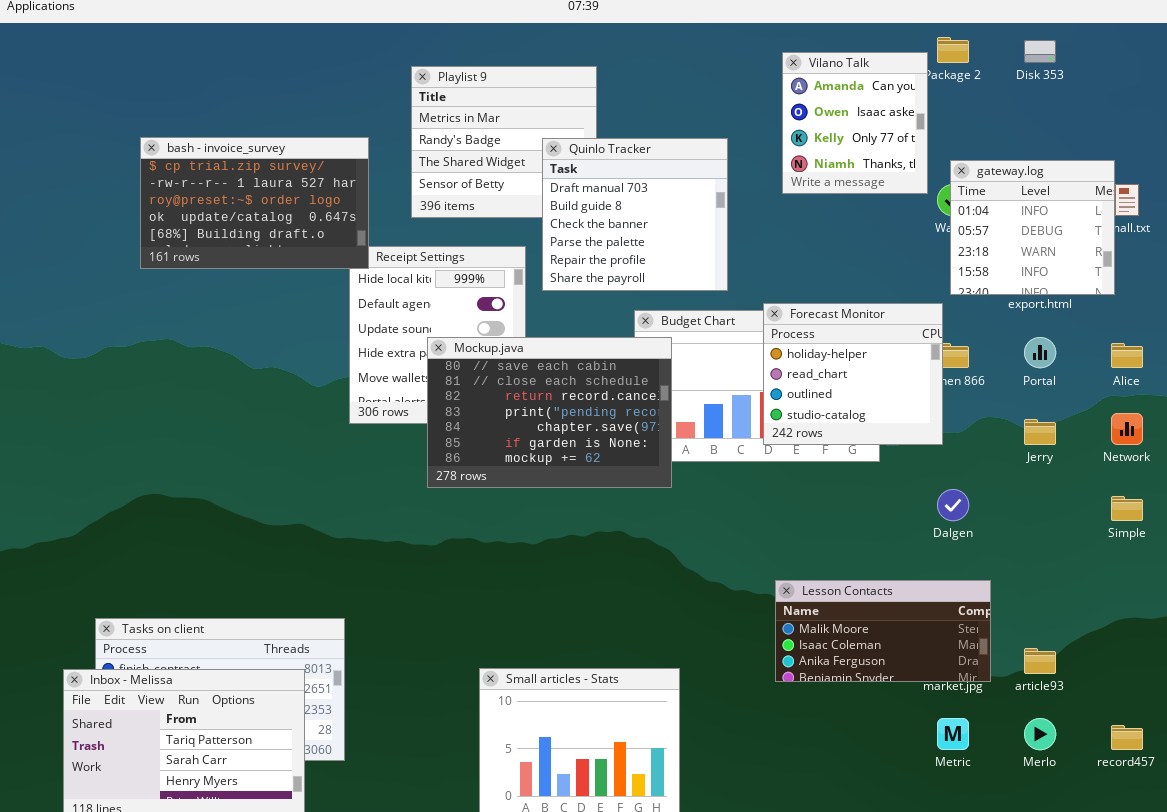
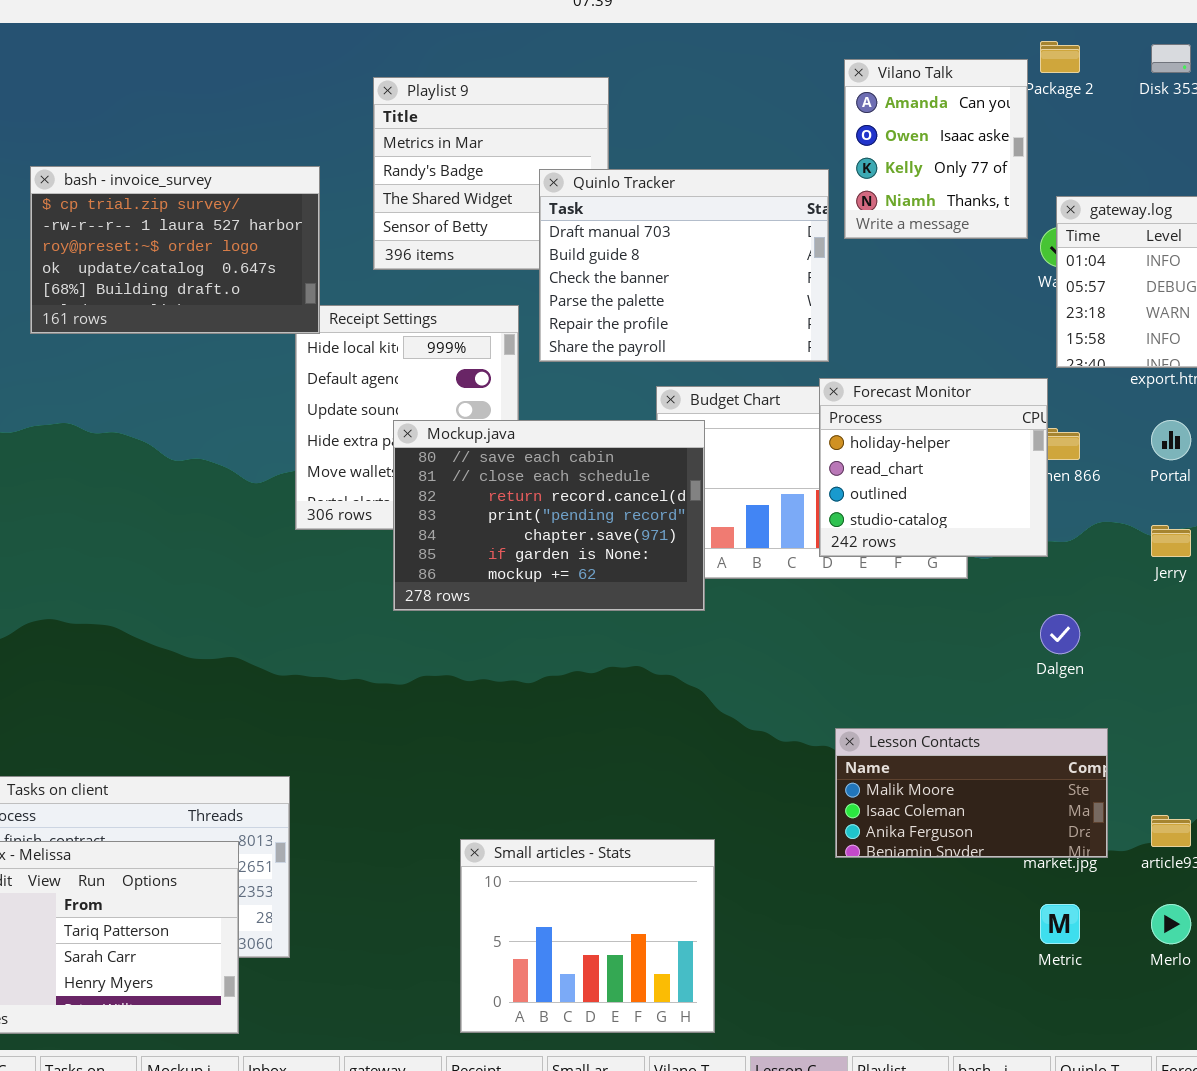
Quinlo Tracker: [542,138,728,291] -> [539,169,829,362], resized

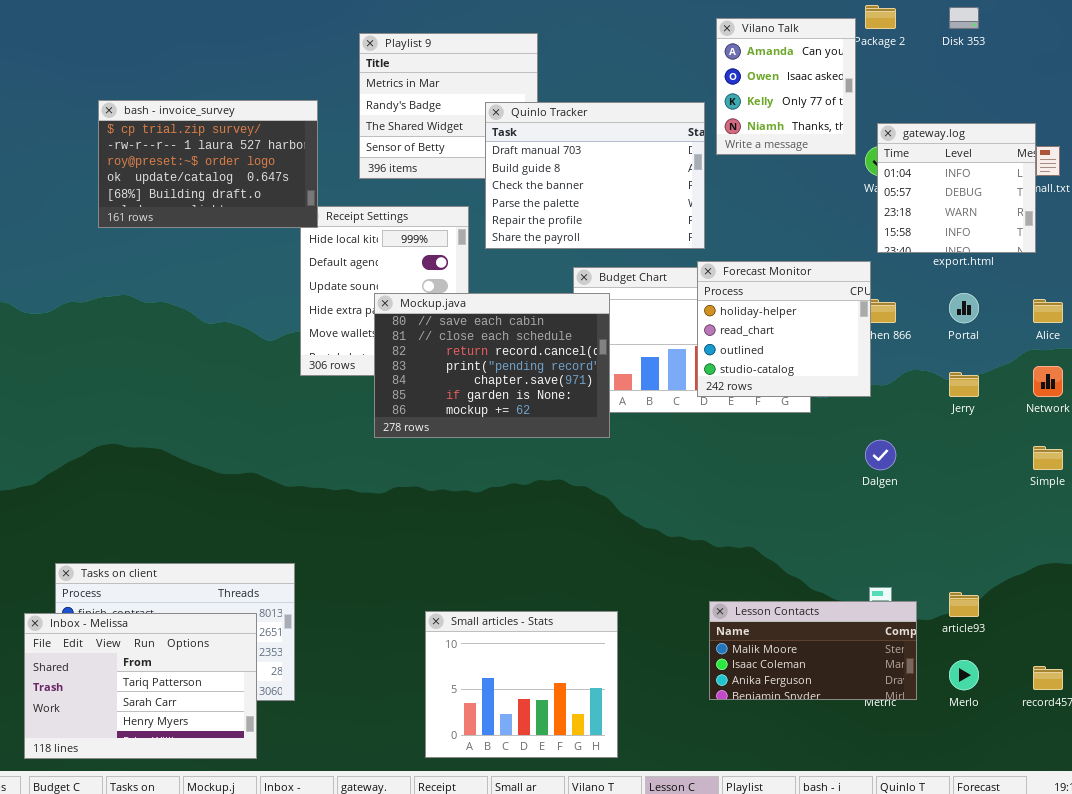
Lesson Contacts: [835,728,1108,858] -> [709,601,917,700], moved

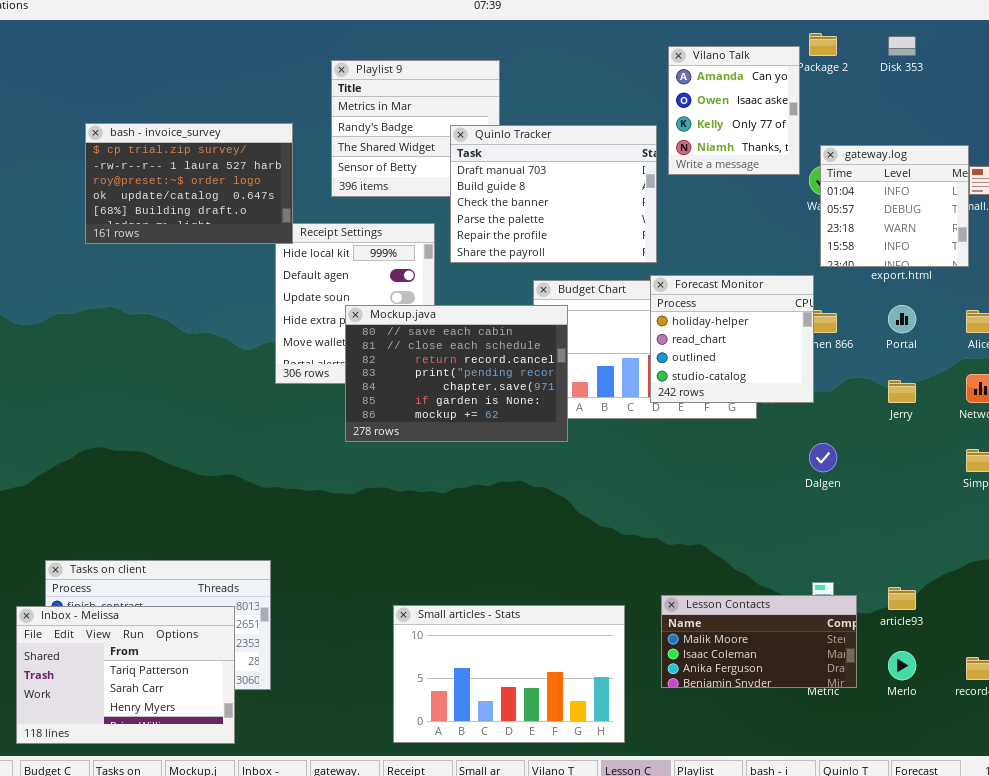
Small articles - Stats: [425,611,618,758] -> [393,605,625,743], resized

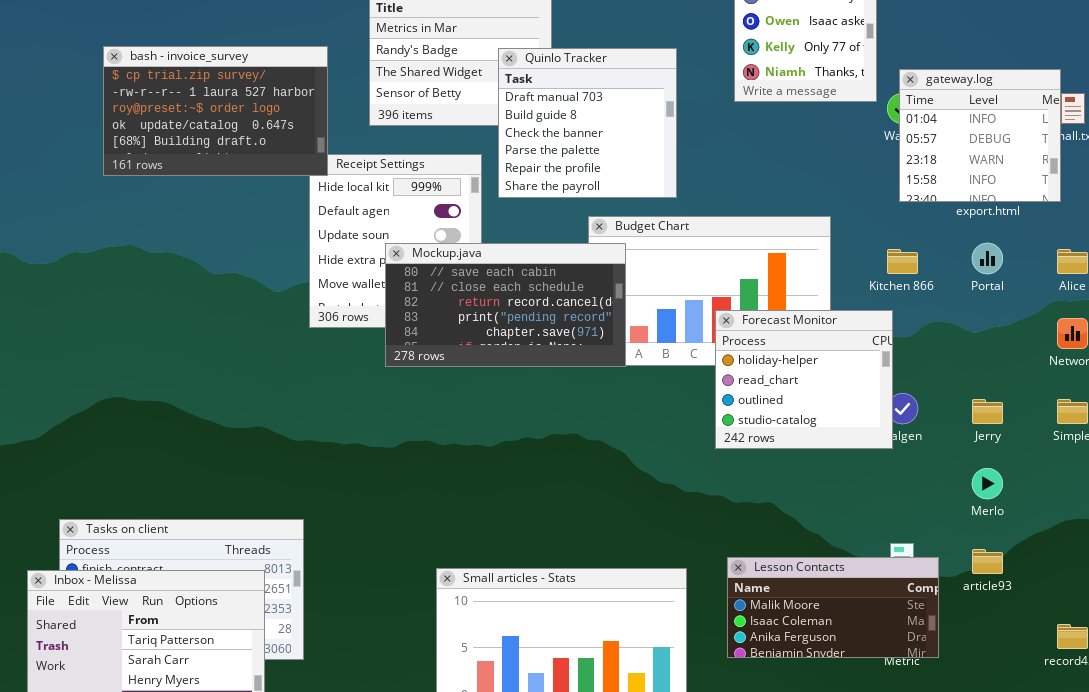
Quinlo Tracker: [450,125,657,263] -> [498,48,677,198], resized
Forecast Monitor: [650,275,814,403] -> [715,310,893,449], moved
Mockup.java: [345,305,568,442] -> [385,243,626,367], resized
Jerry: [888,380,916,403] -> [972,399,1003,424], moved
Merlo: [888,651,916,680] -> [972,468,1003,499], moved

